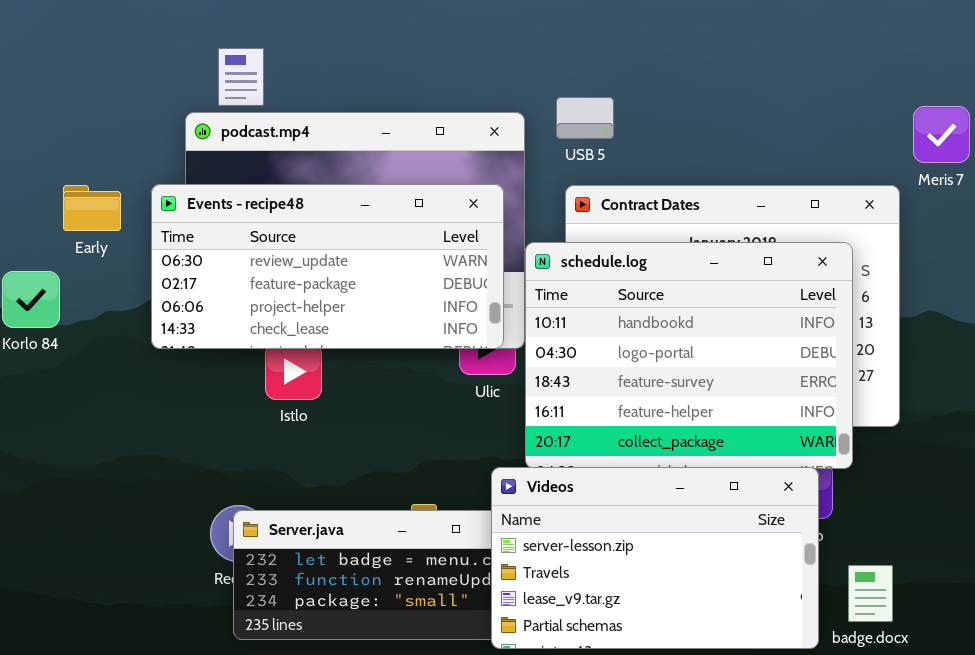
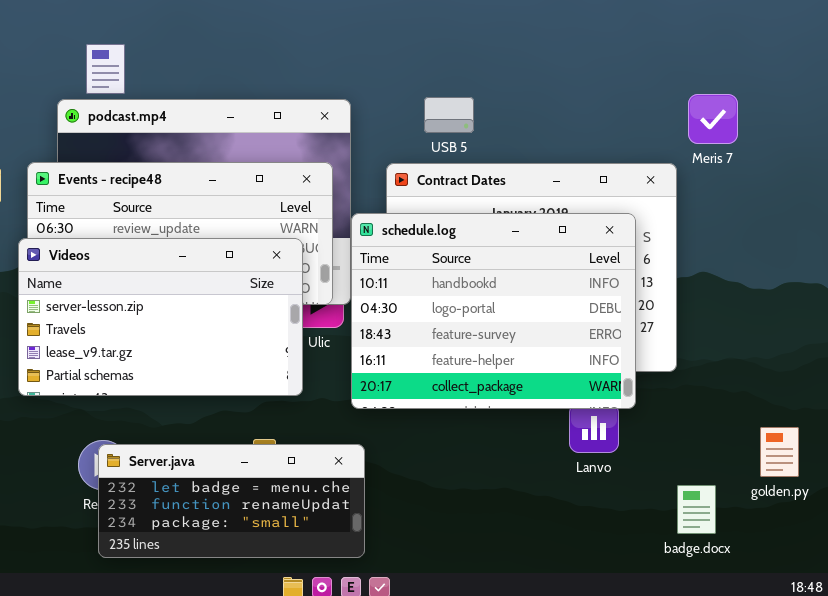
USB 5: [556,97,614,139] -> [424,97,474,133], moved
Videos: [491,467,819,649] -> [18,238,303,396], moved
badge.docx: [848,565,893,622] -> [677,485,716,534], moved

